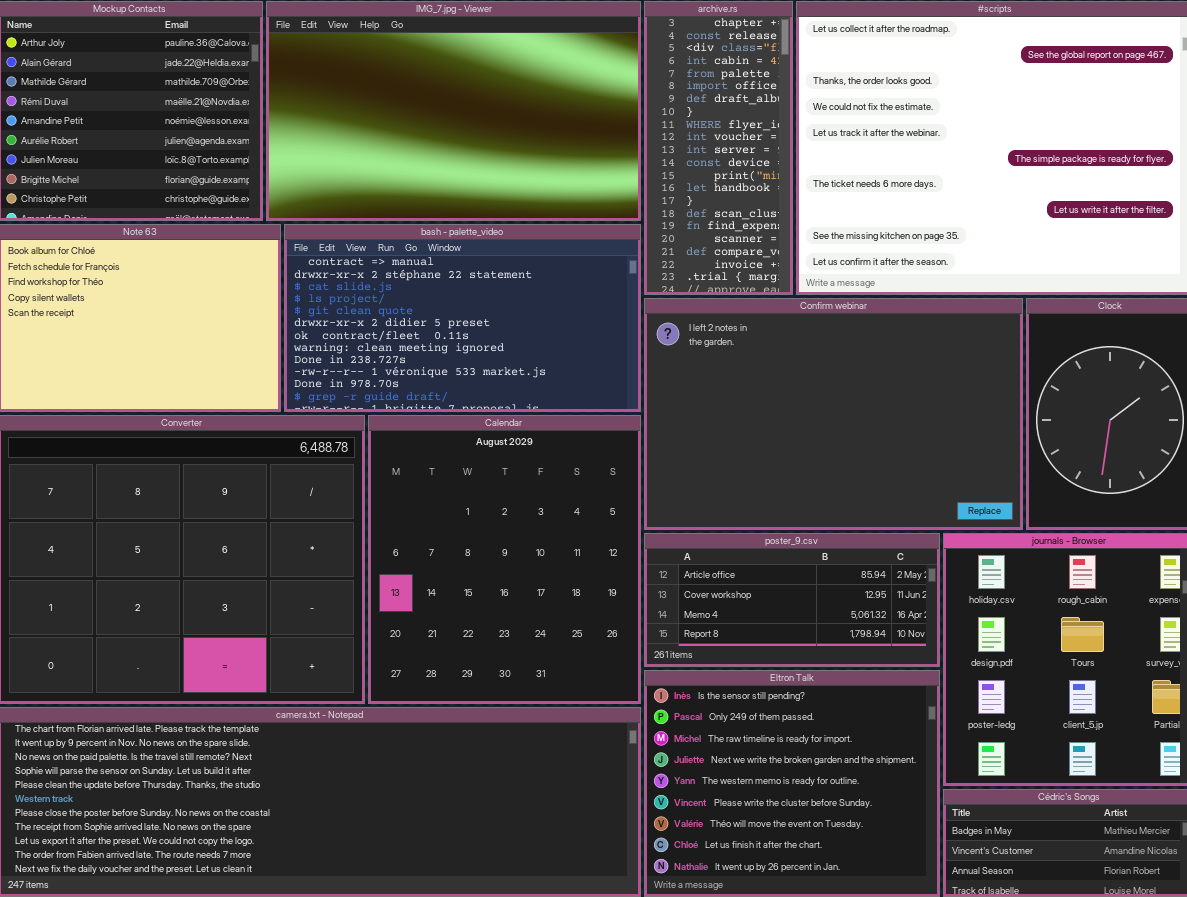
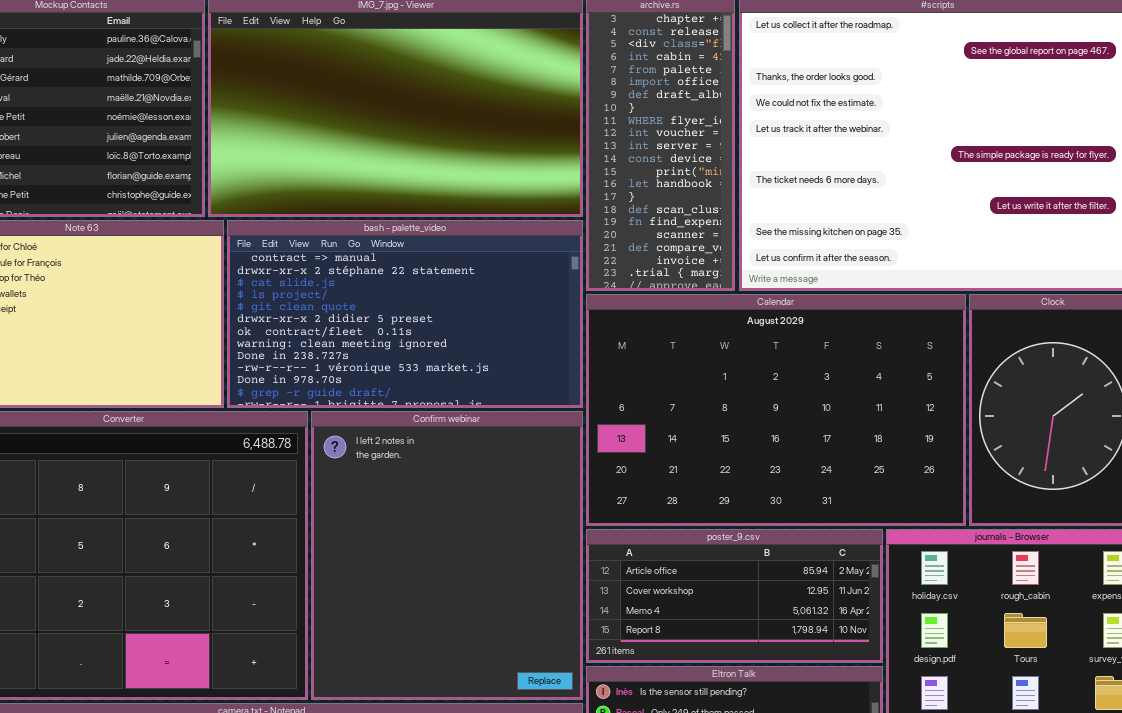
Confirm webinar: [644,298,1023,530] -> [311,411,583,700], moved, resized
Calendar: [368,415,641,704] -> [586,294,966,526], moved, resized

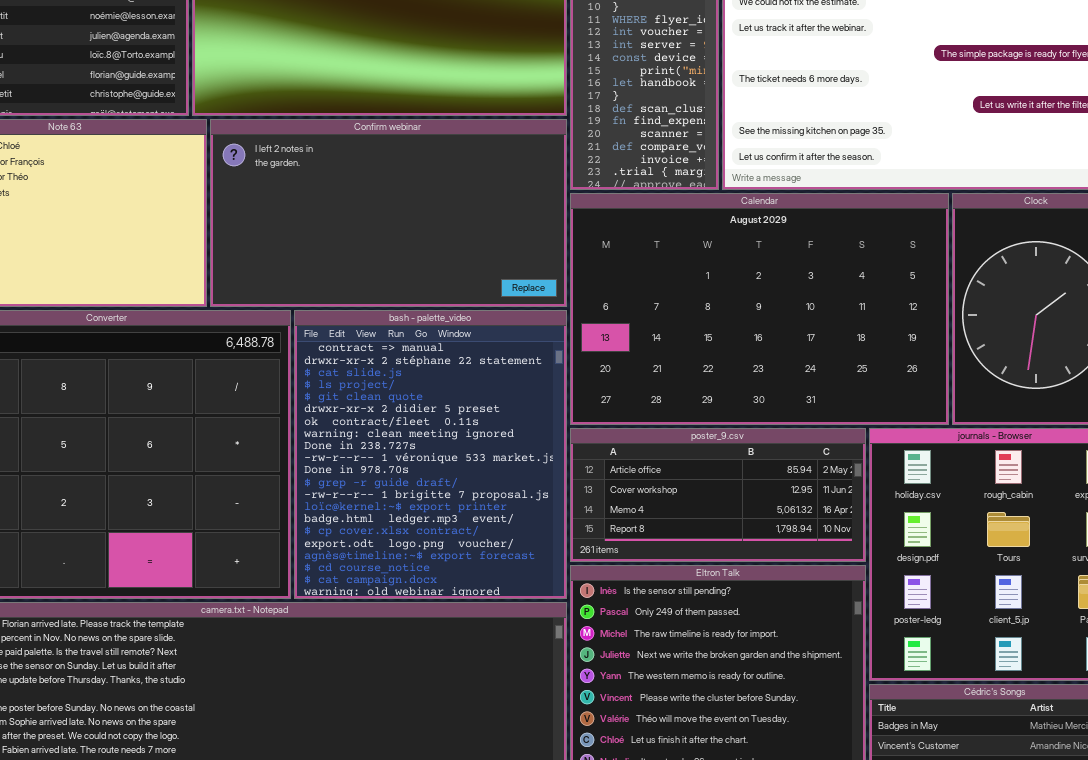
bash - palette_video: [227,220,583,408] -> [294,310,567,599], moved, resized
Confirm webinar: [311,411,583,700] -> [210,119,567,307], moved, resized

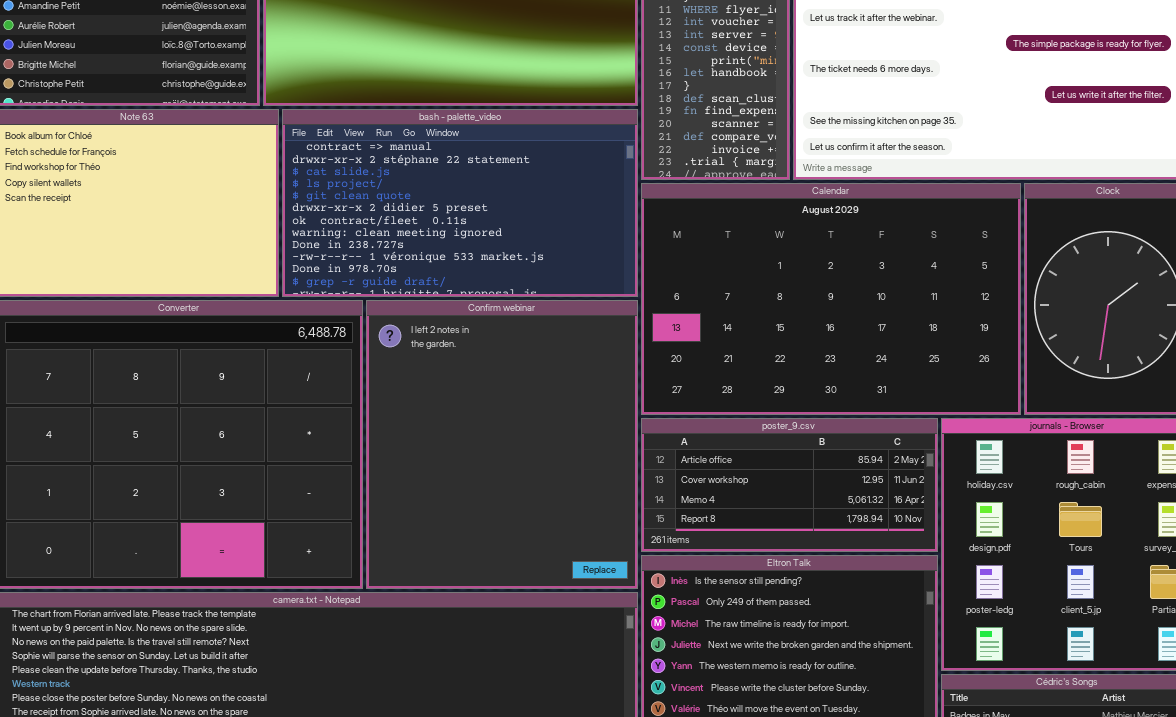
Confirm webinar: [210,119,567,307] -> [366,300,638,589], moved, resized
bash - palette_video: [294,310,567,599] -> [282,109,638,297], moved, resized

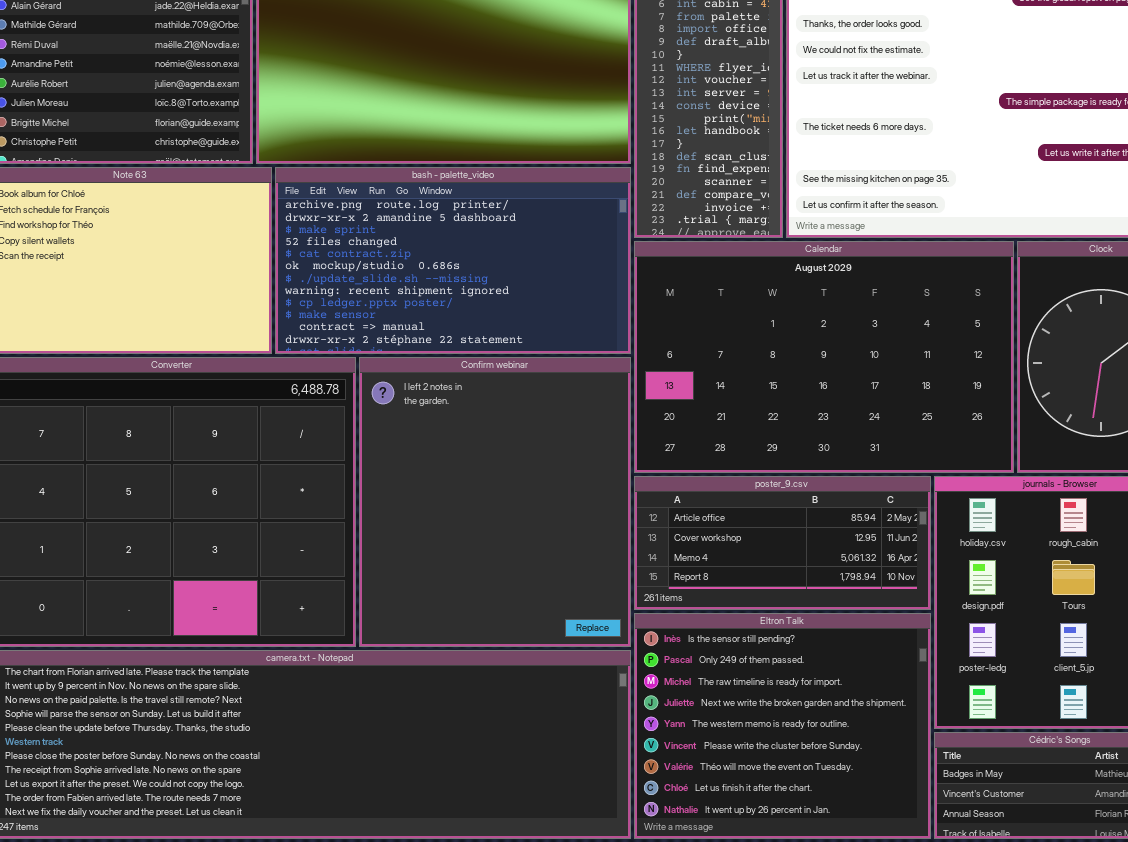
bash - palette_video: [282,109,638,297] -> [275,167,631,354], scrolled up 10 rows

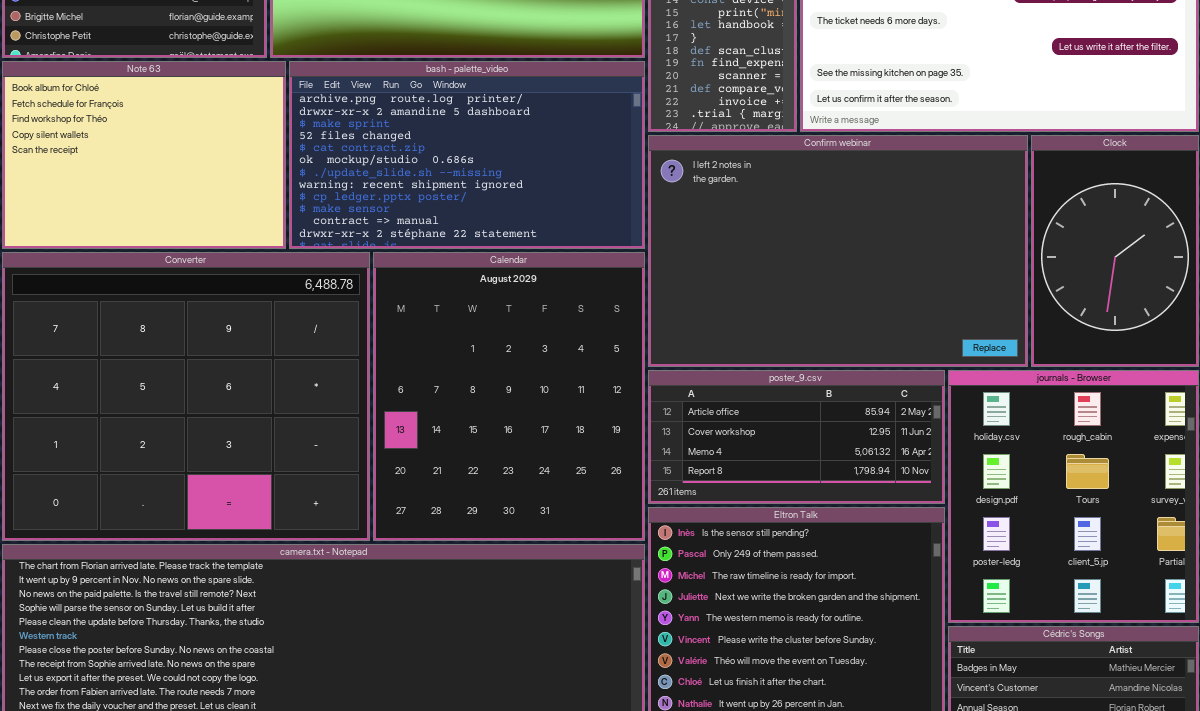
Calendar: [634,241,1014,473] -> [373,252,645,541], moved, resized
Confirm webinar: [359,357,631,647] -> [648,135,1028,367], moved, resized

